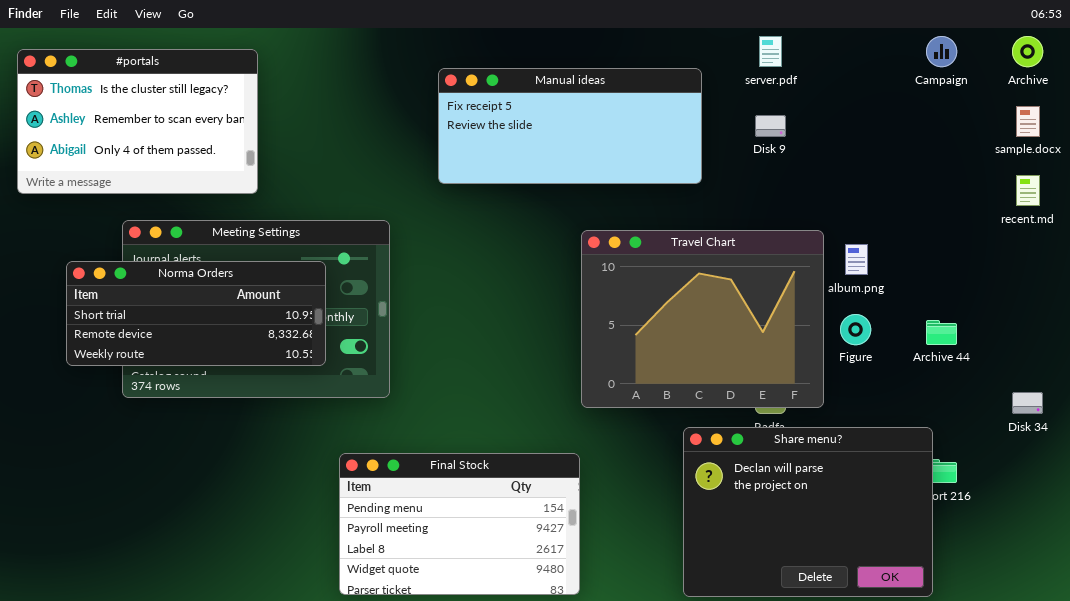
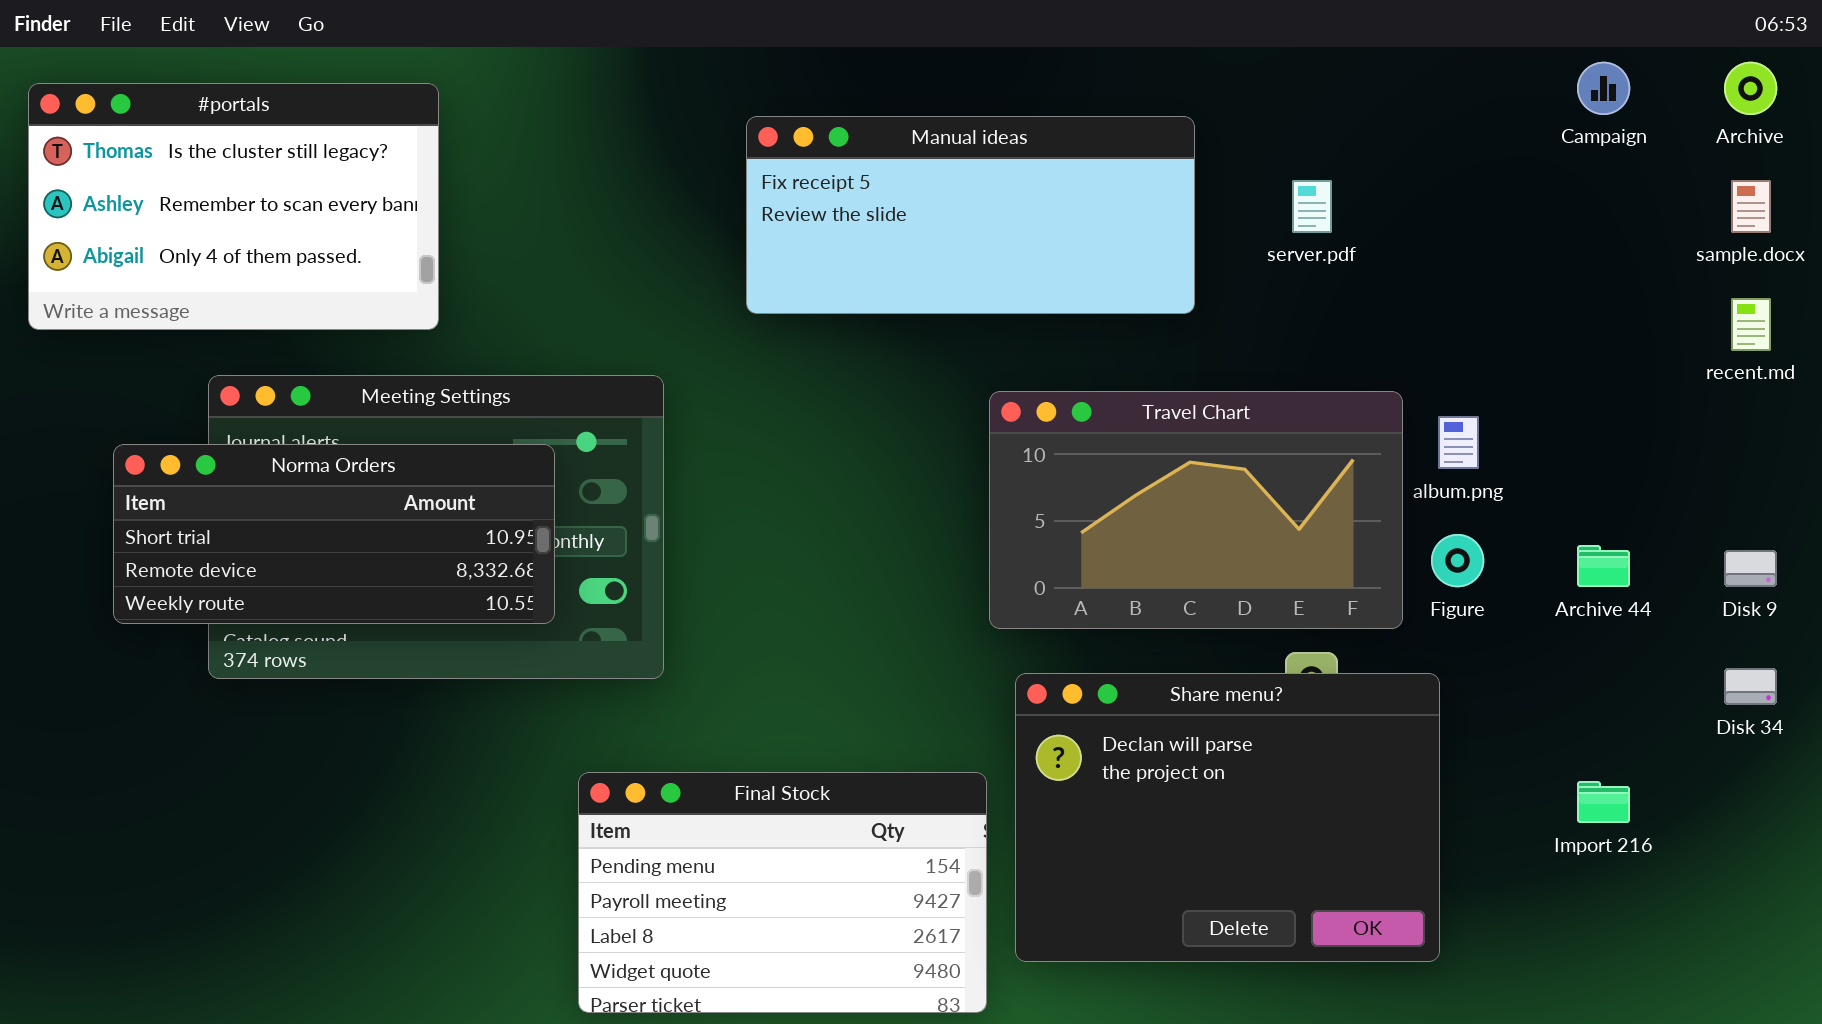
server.pdf: [759,36,782,67] -> [1292,180,1332,233], moved
Disk 9: [755,115,786,137] -> [1724,550,1777,587], moved
Travel Chart: [581,230,824,408] -> [989,391,1403,629], resized
Share menu?: [683,427,933,597] -> [1015,673,1440,962], moved

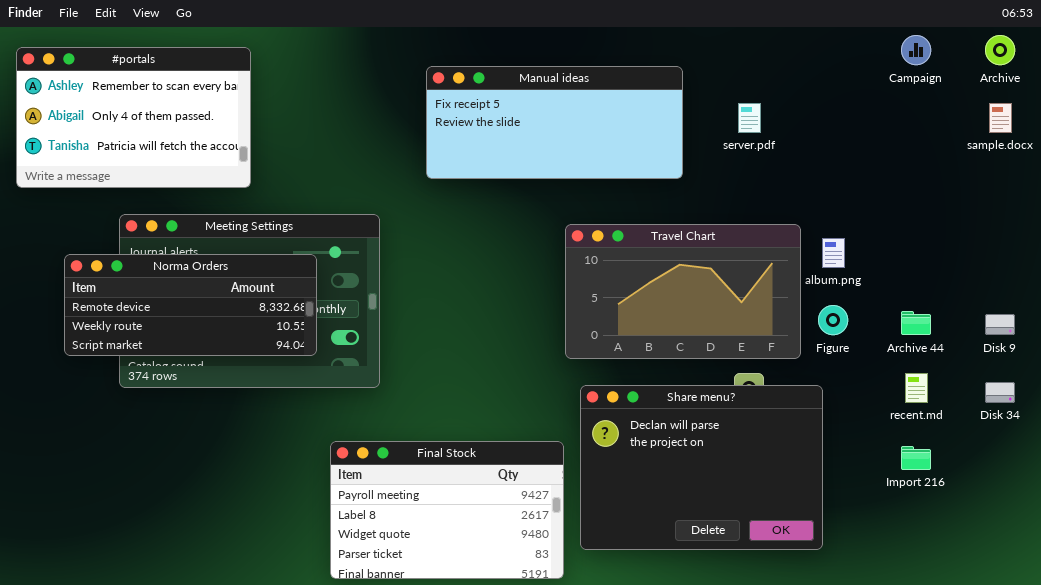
#portals: [28,83,439,330] -> [16,47,251,188], scrolled down 1 row
recent.md: [1731,298,1771,351] -> [905,373,928,403], moved
Norma Orders: [113,444,555,624] -> [64,254,317,356], scrolled down 1 row
Final Stock: [578,772,987,1013] -> [330,441,564,579], scrolled down 1 row

